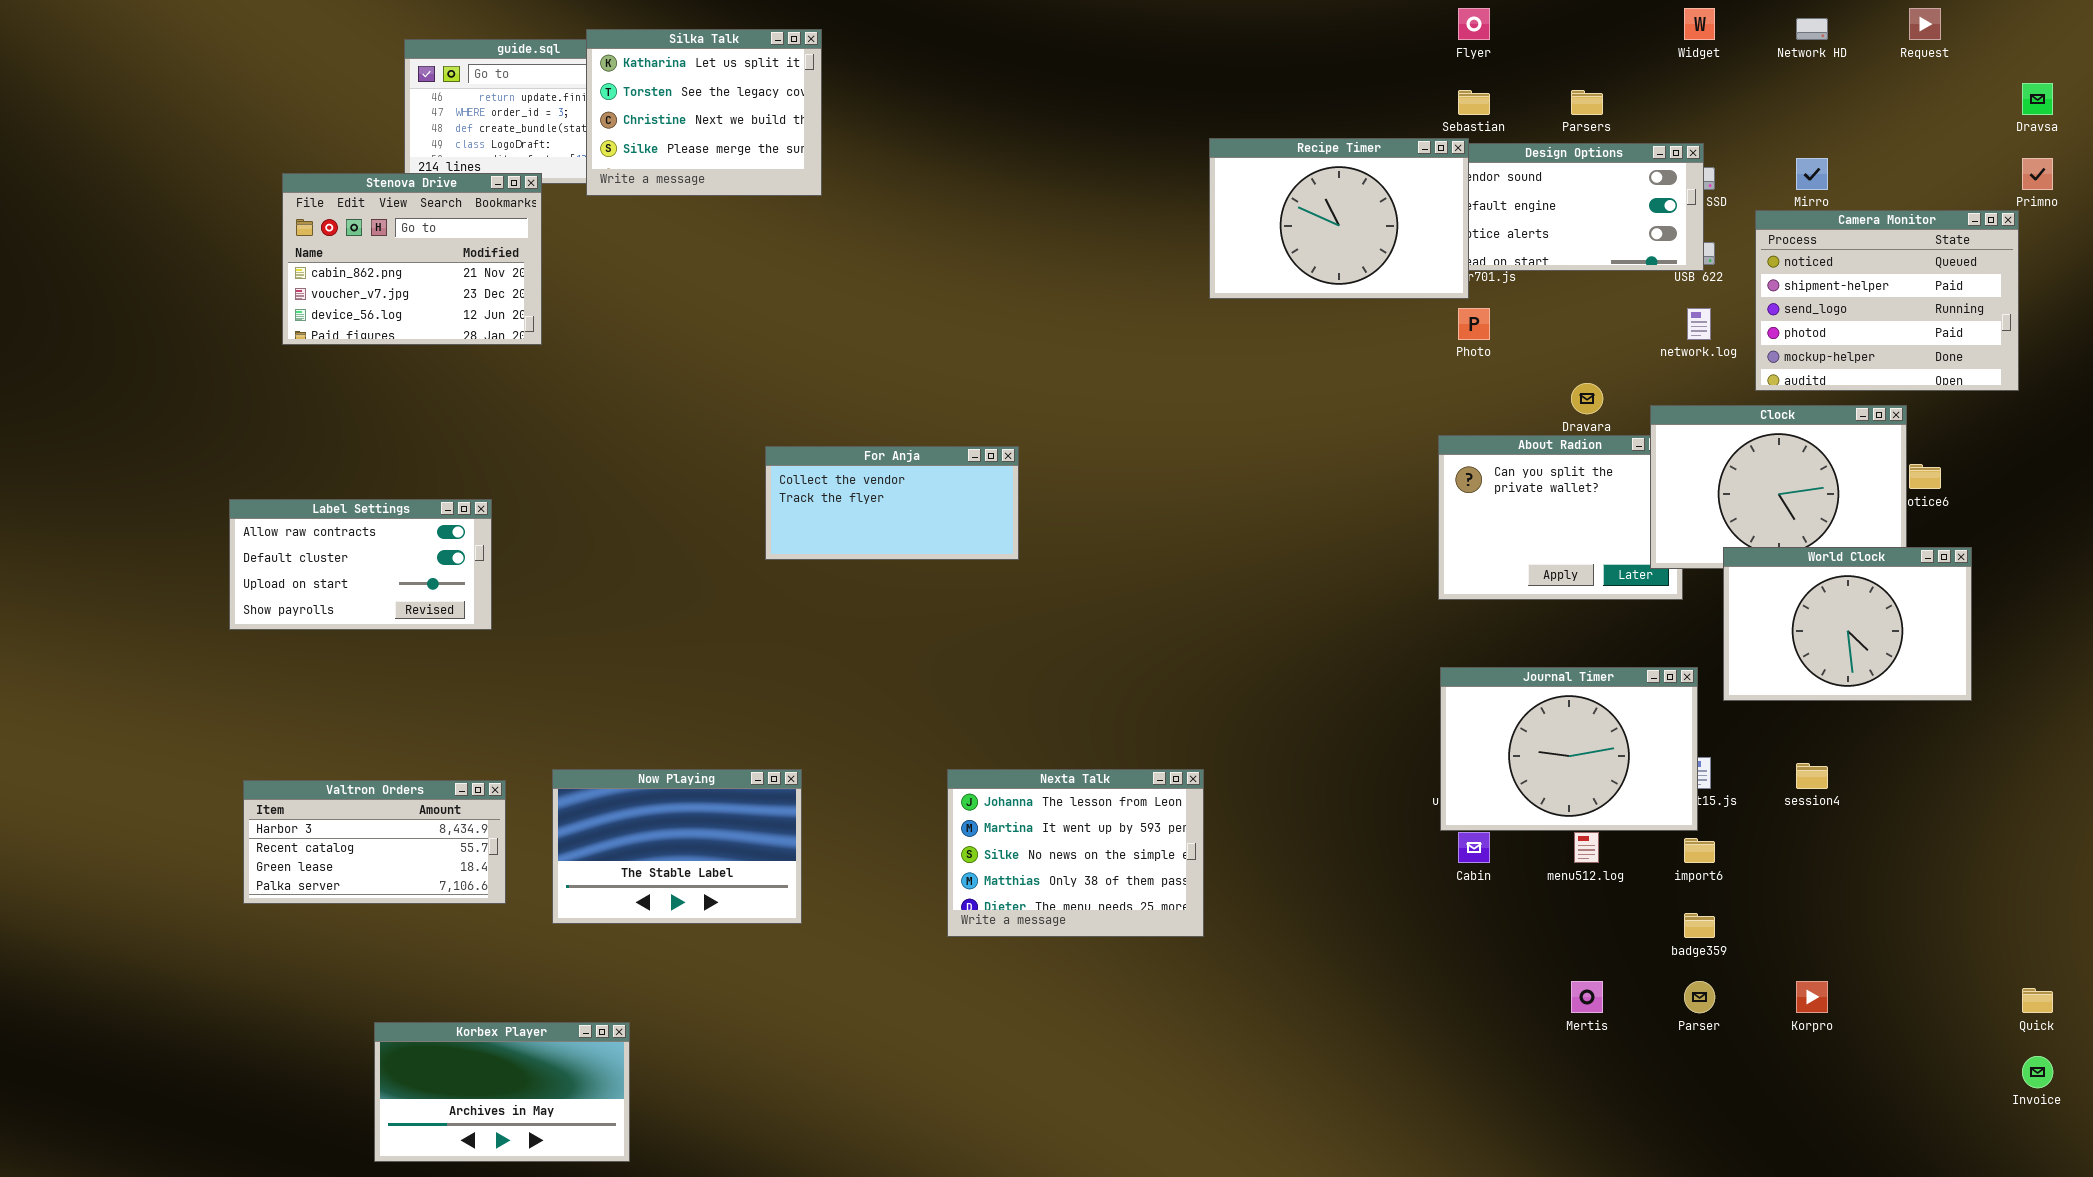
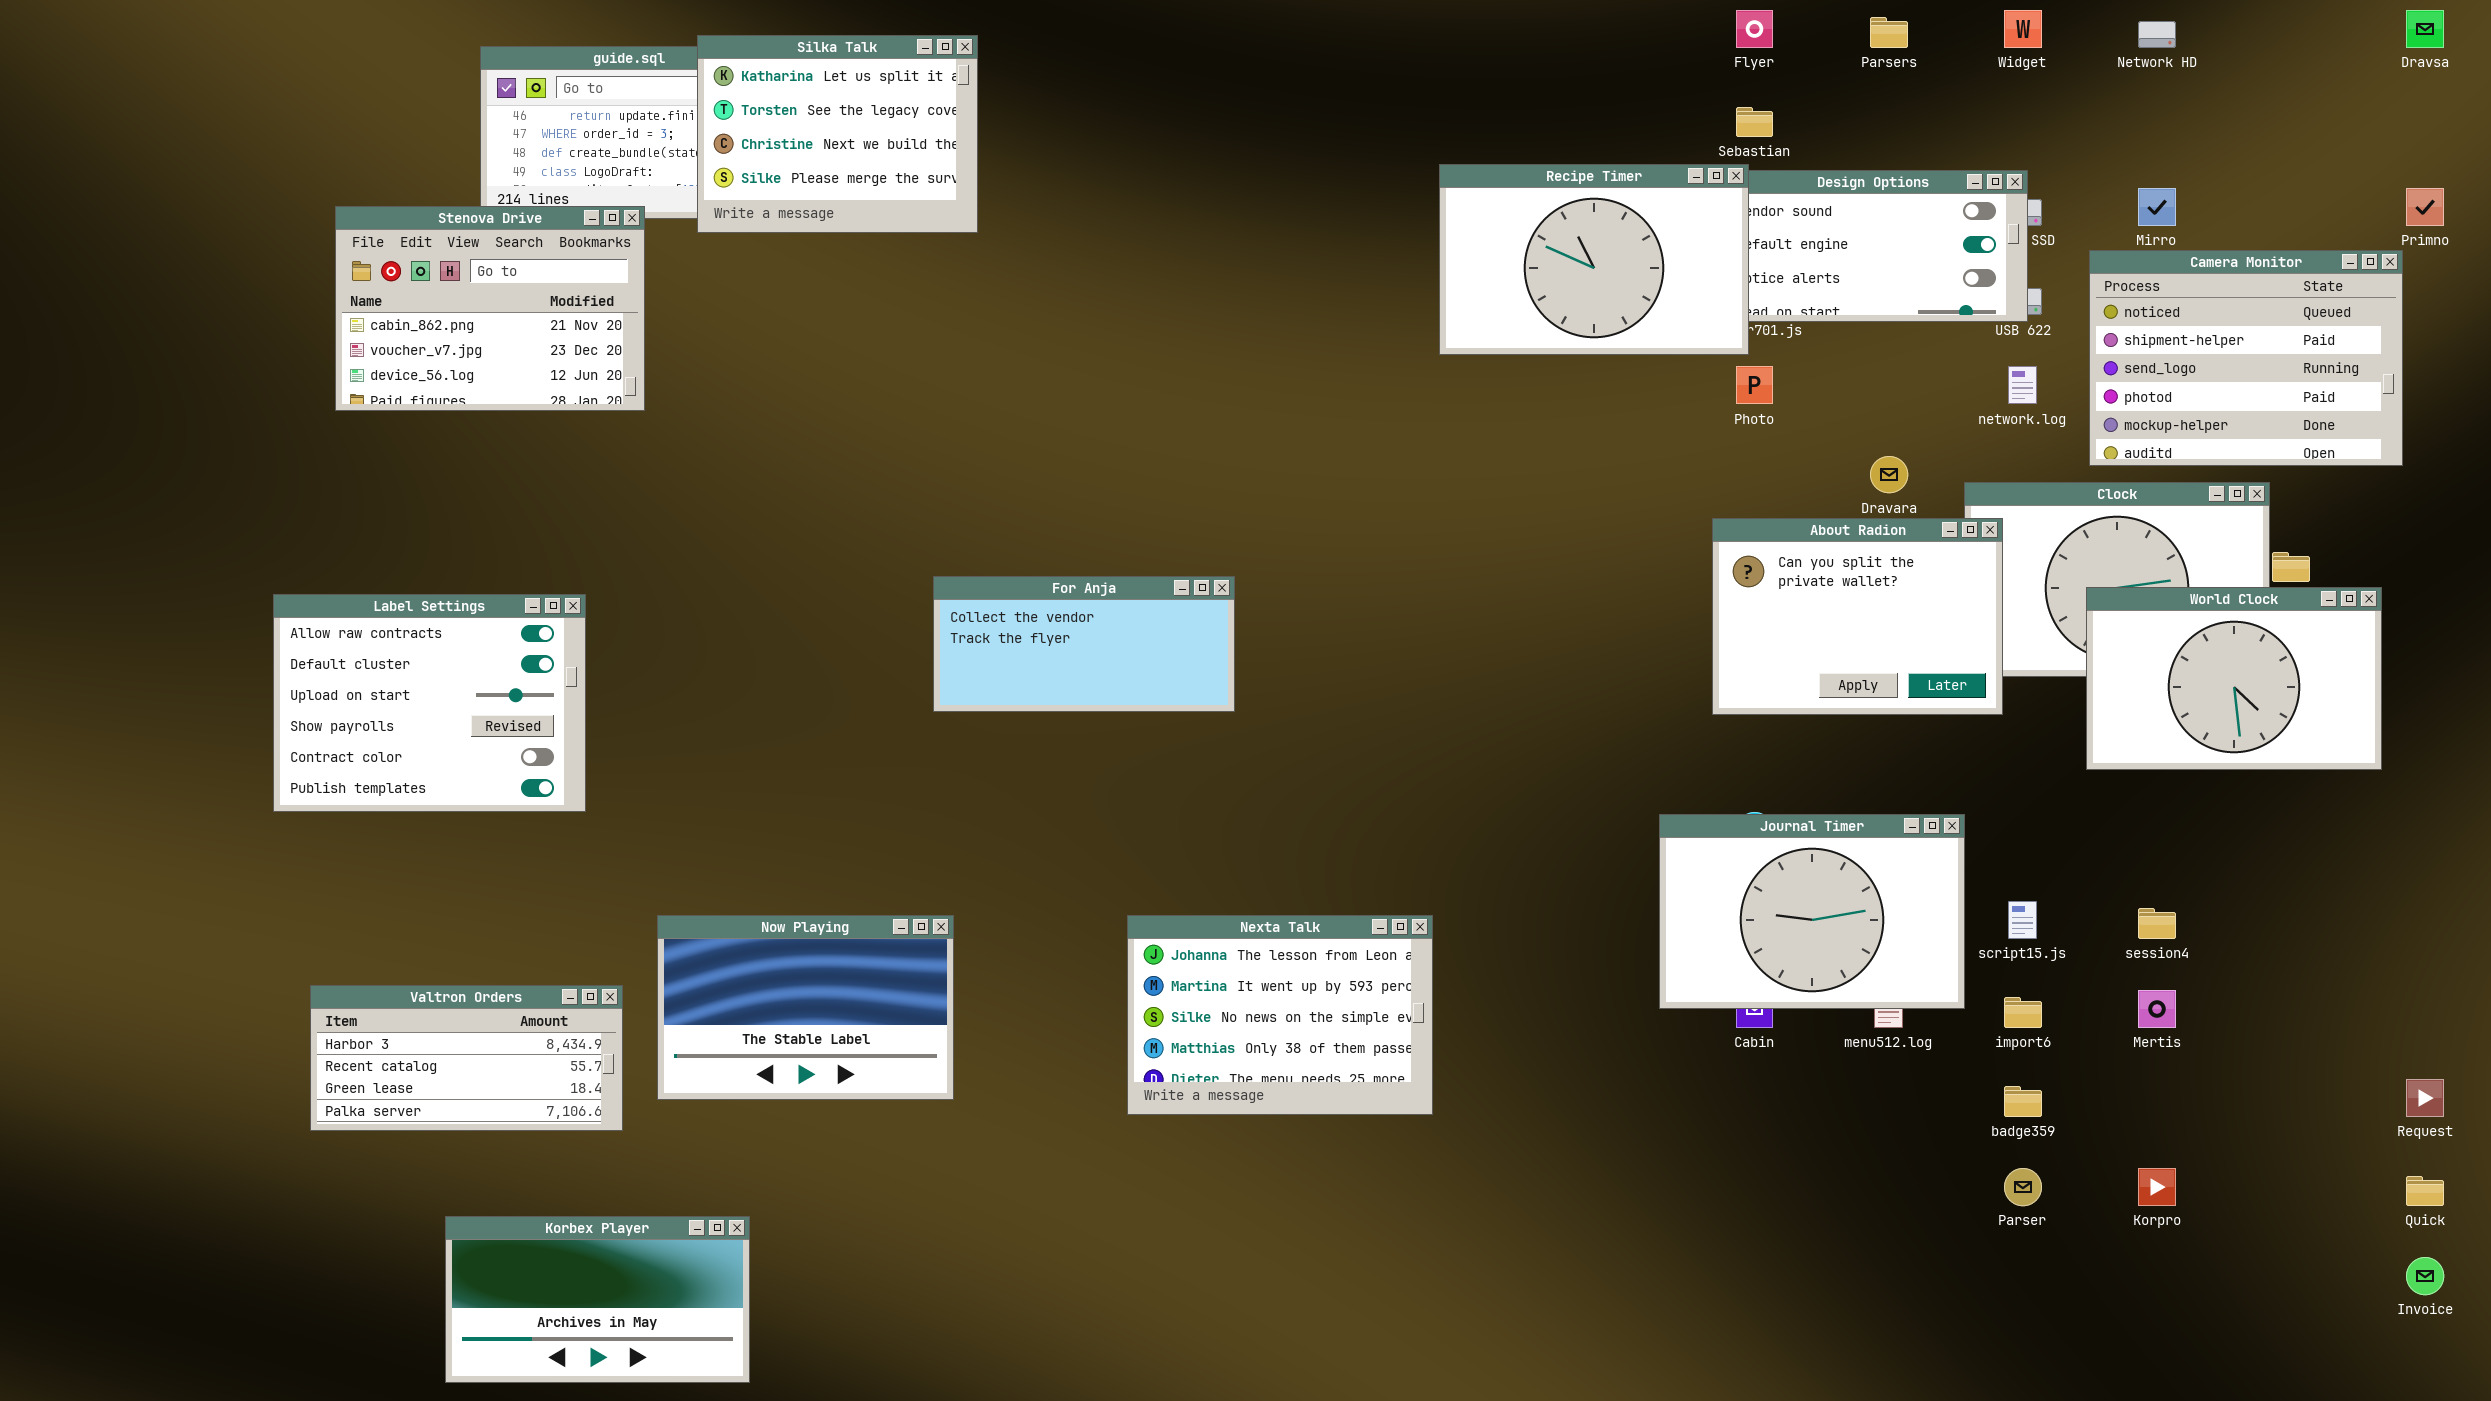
Request: [1909,8,1941,40] -> [2406,1079,2444,1117], moved
Dravsa: [2022,83,2053,115] -> [2406,10,2444,48], moved
Parsers: [1571,90,1603,115] -> [1870,17,1908,48], moved
About Radion: [1438,435,1683,600] -> [1712,518,2003,715], raised
For Anja: [765,446,1019,560] -> [933,576,1235,712], moved
Label Settings: [229,499,492,630] -> [273,594,586,812], resized
World Clock: [1723,547,1972,701] -> [2086,587,2382,770], moved
Journal Timer: [1440,667,1698,831] -> [1659,814,1965,1009], moved
Valtron Orders: [243,780,506,904] -> [310,985,623,1131], moved
Mertis: [1571,981,1603,1013] -> [2138,990,2176,1028], moved

